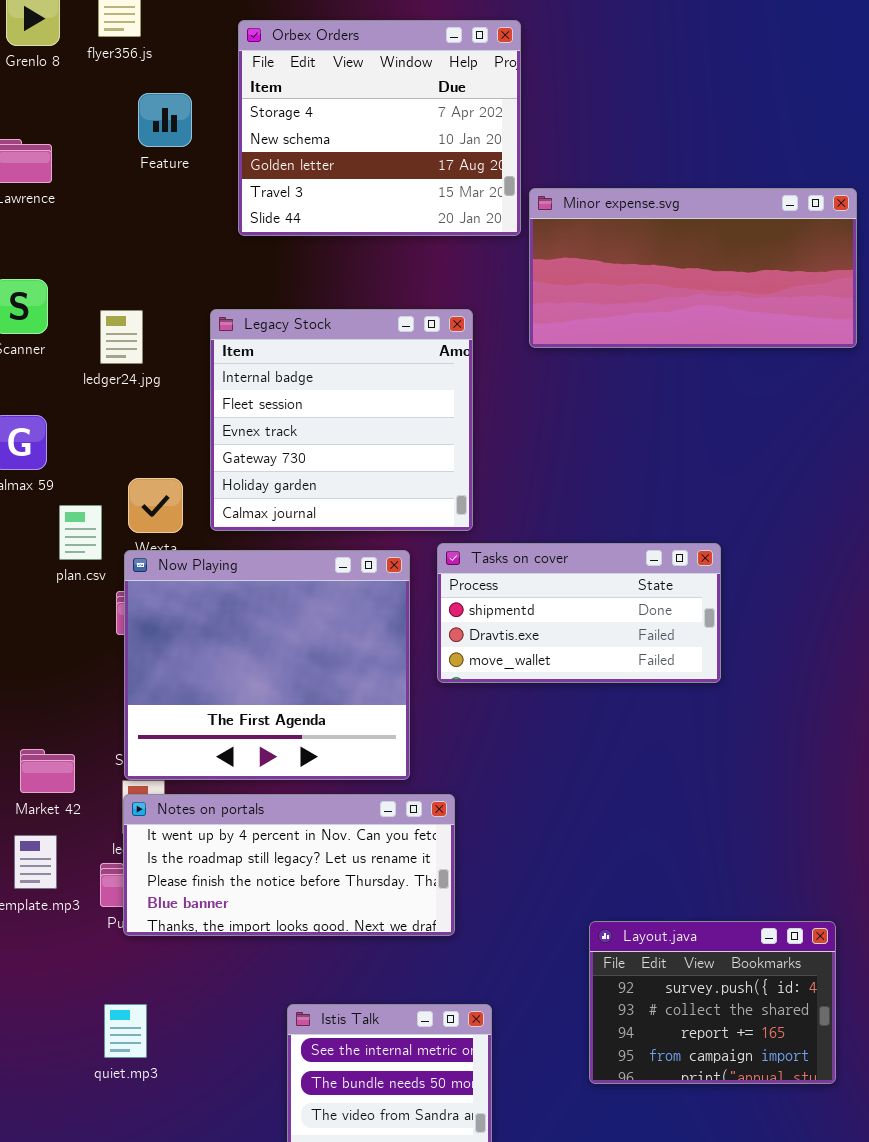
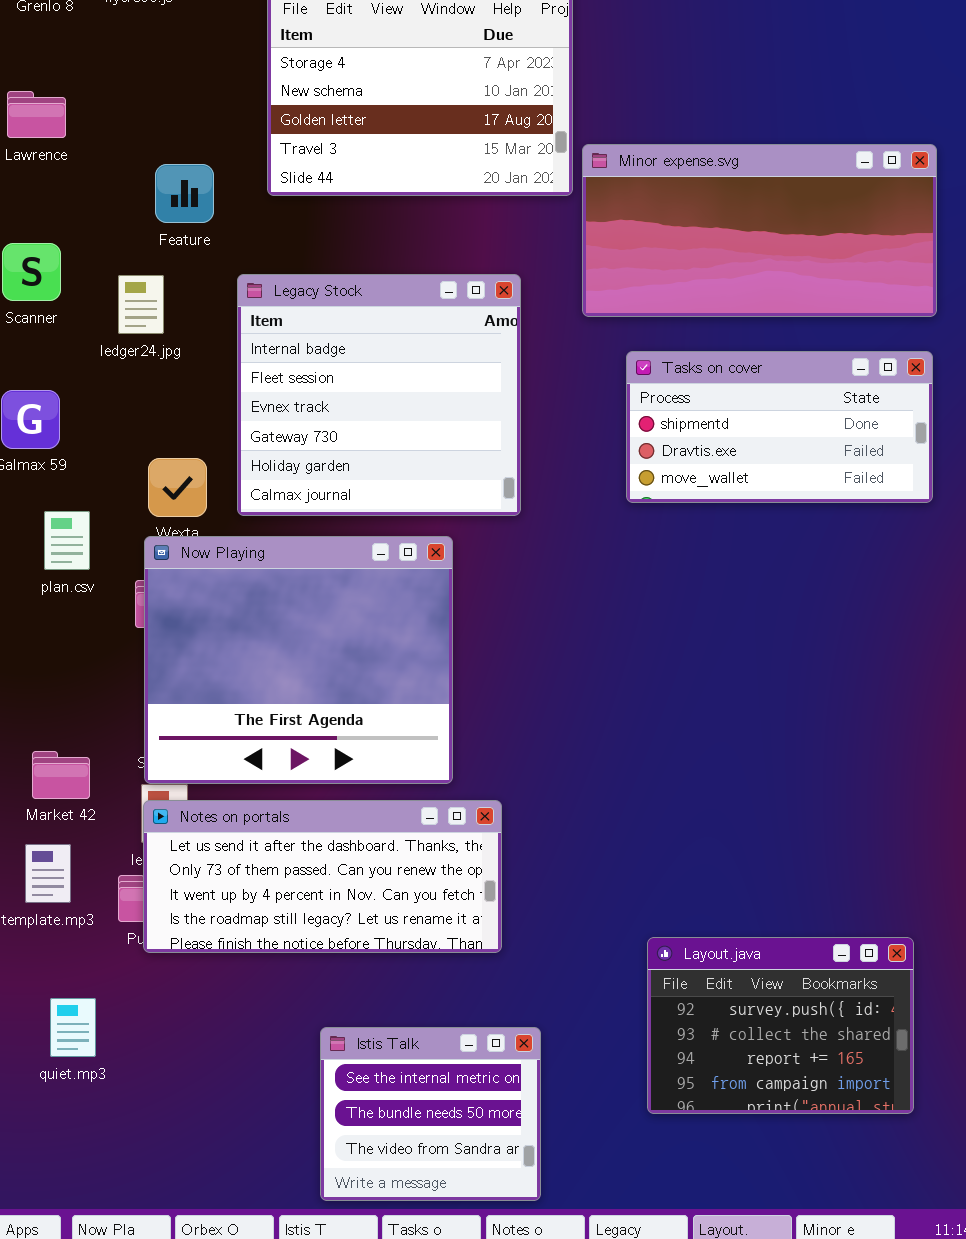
Feature: [138,93,192,147] -> [155,164,214,223], moved
plan.csv: [59,505,102,560] -> [44,511,90,570], moved
Tasks on cover: [437,543,721,683] -> [626,351,933,503], moved
Notes on portals: [123,794,455,936] -> [143,800,502,953], scrolled up 2 rows
quiet.mp3: [104,1004,147,1058] -> [50,998,96,1057], moved

